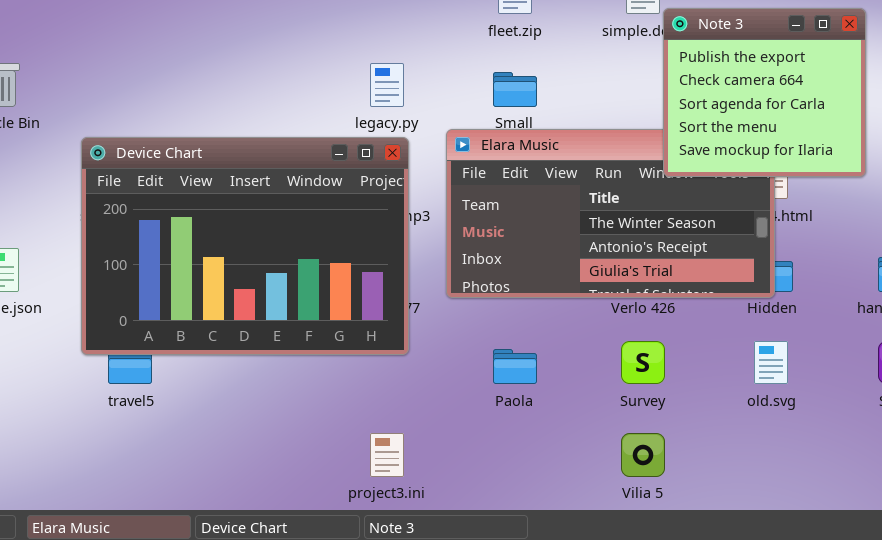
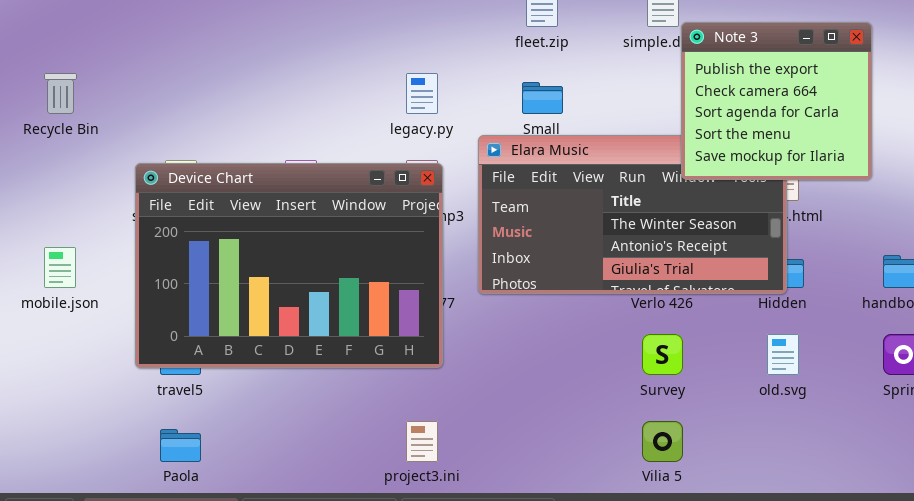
Device Chart: [81,137,409,355] -> [135,163,443,368], moved
Paola: [493,349,537,384] -> [160,429,201,462], moved

